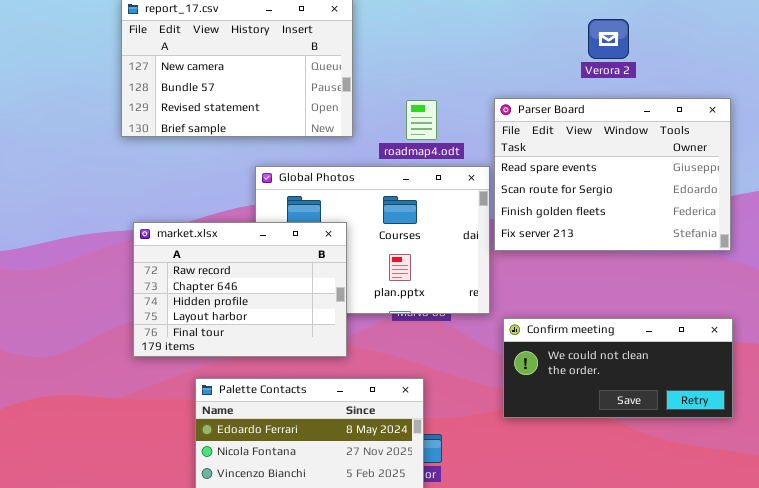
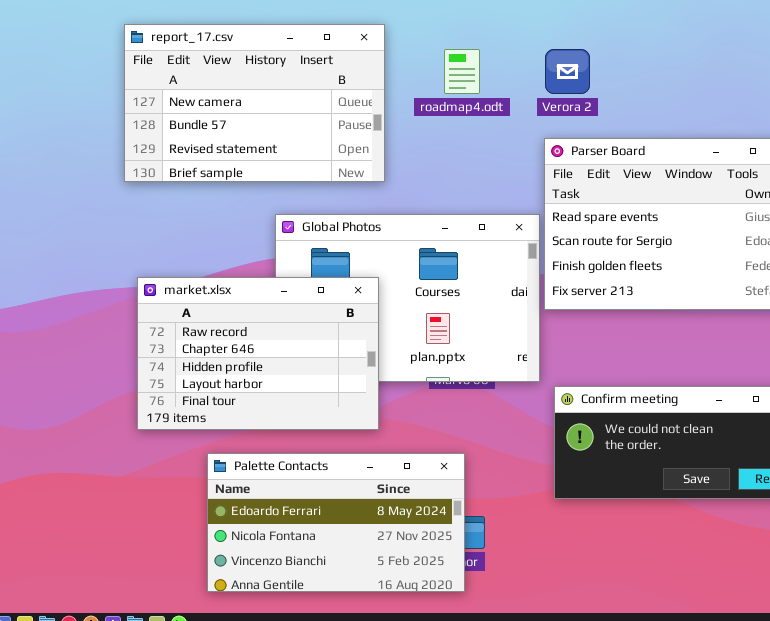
Verora 2: [588,19,629,59] -> [545,49,590,94], moved
roadmap4.odt: [406,100,437,140] -> [444,49,480,94], moved

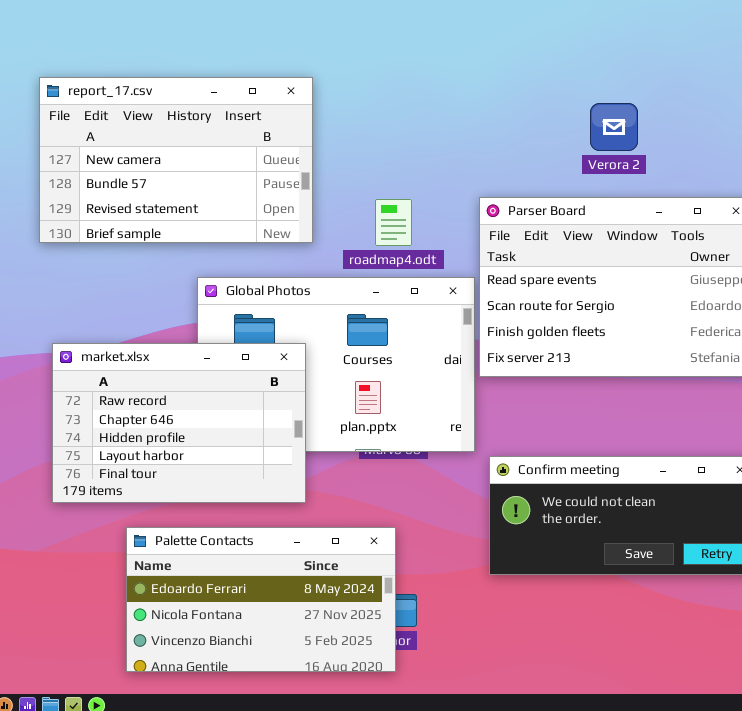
roadmap4.odt: [444,49,480,94] -> [375,199,412,246], moved
Verora 2: [545,49,590,94] -> [590,103,638,151], moved

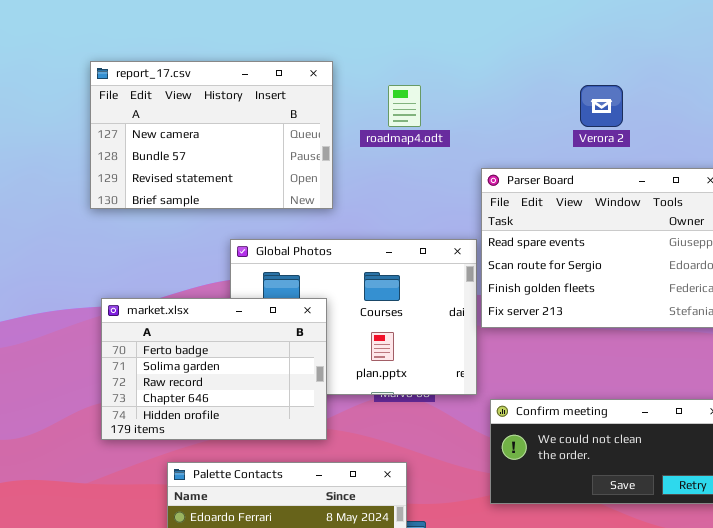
roadmap4.odt: [375,199,412,246] -> [388,85,421,127], moved
market.xlsx: [52,343,306,503] -> [101,298,327,440], scrolled up 2 rows

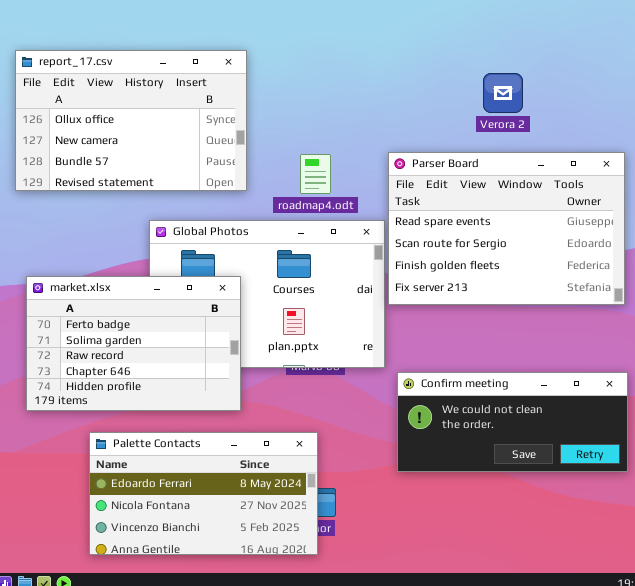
report_17.csv: [90,61,333,209] -> [15,50,247,191], scrolled up 1 row
roadmap4.odt: [388,85,421,127] -> [300,154,331,194], moved

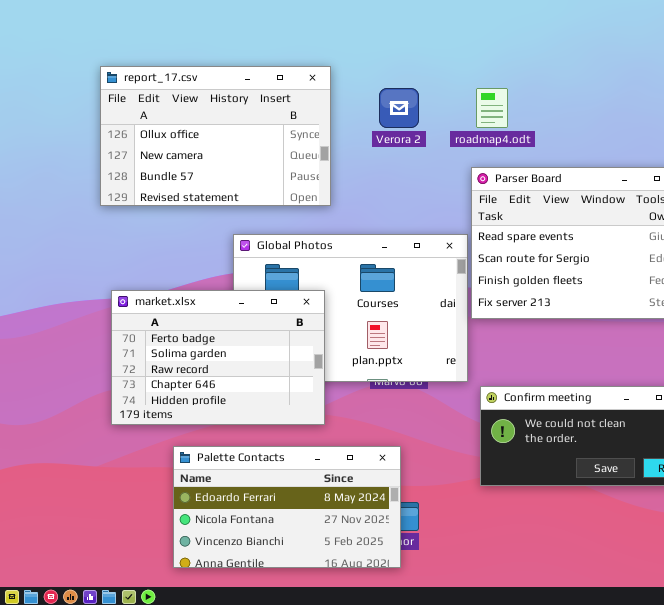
Verora 2: [483,73,523,113] -> [379,88,419,128], moved
roadmap4.odt: [300,154,331,194] -> [476,88,508,128], moved

